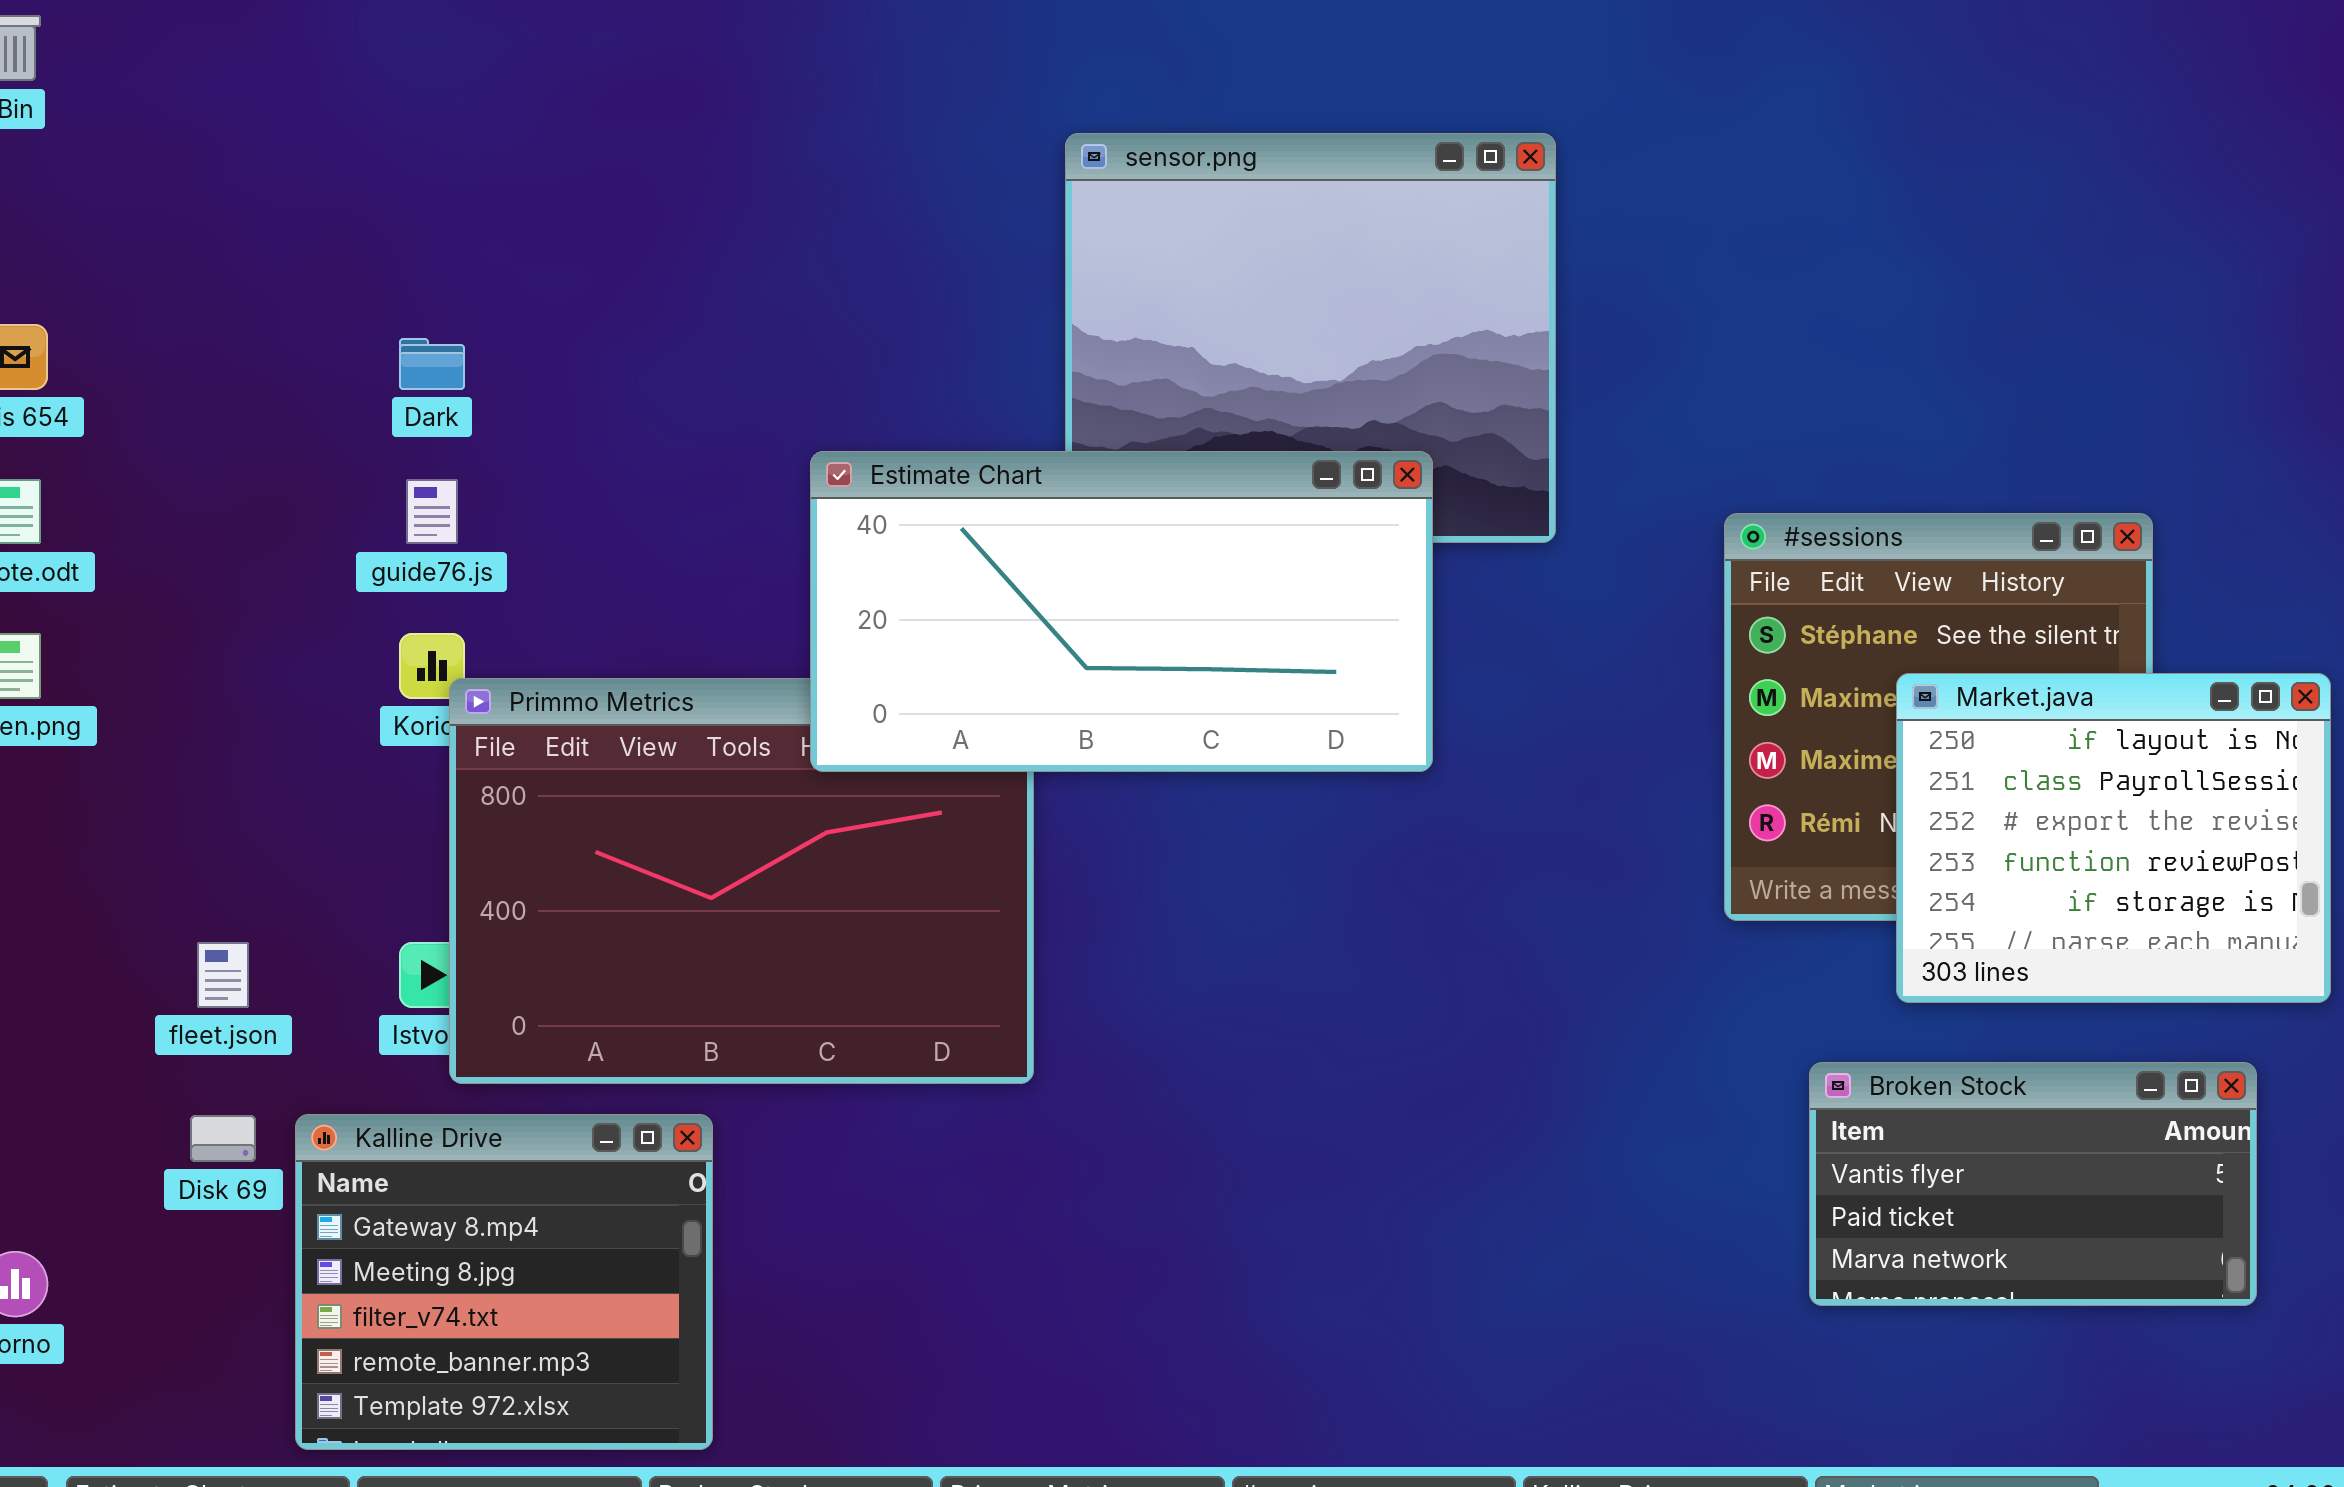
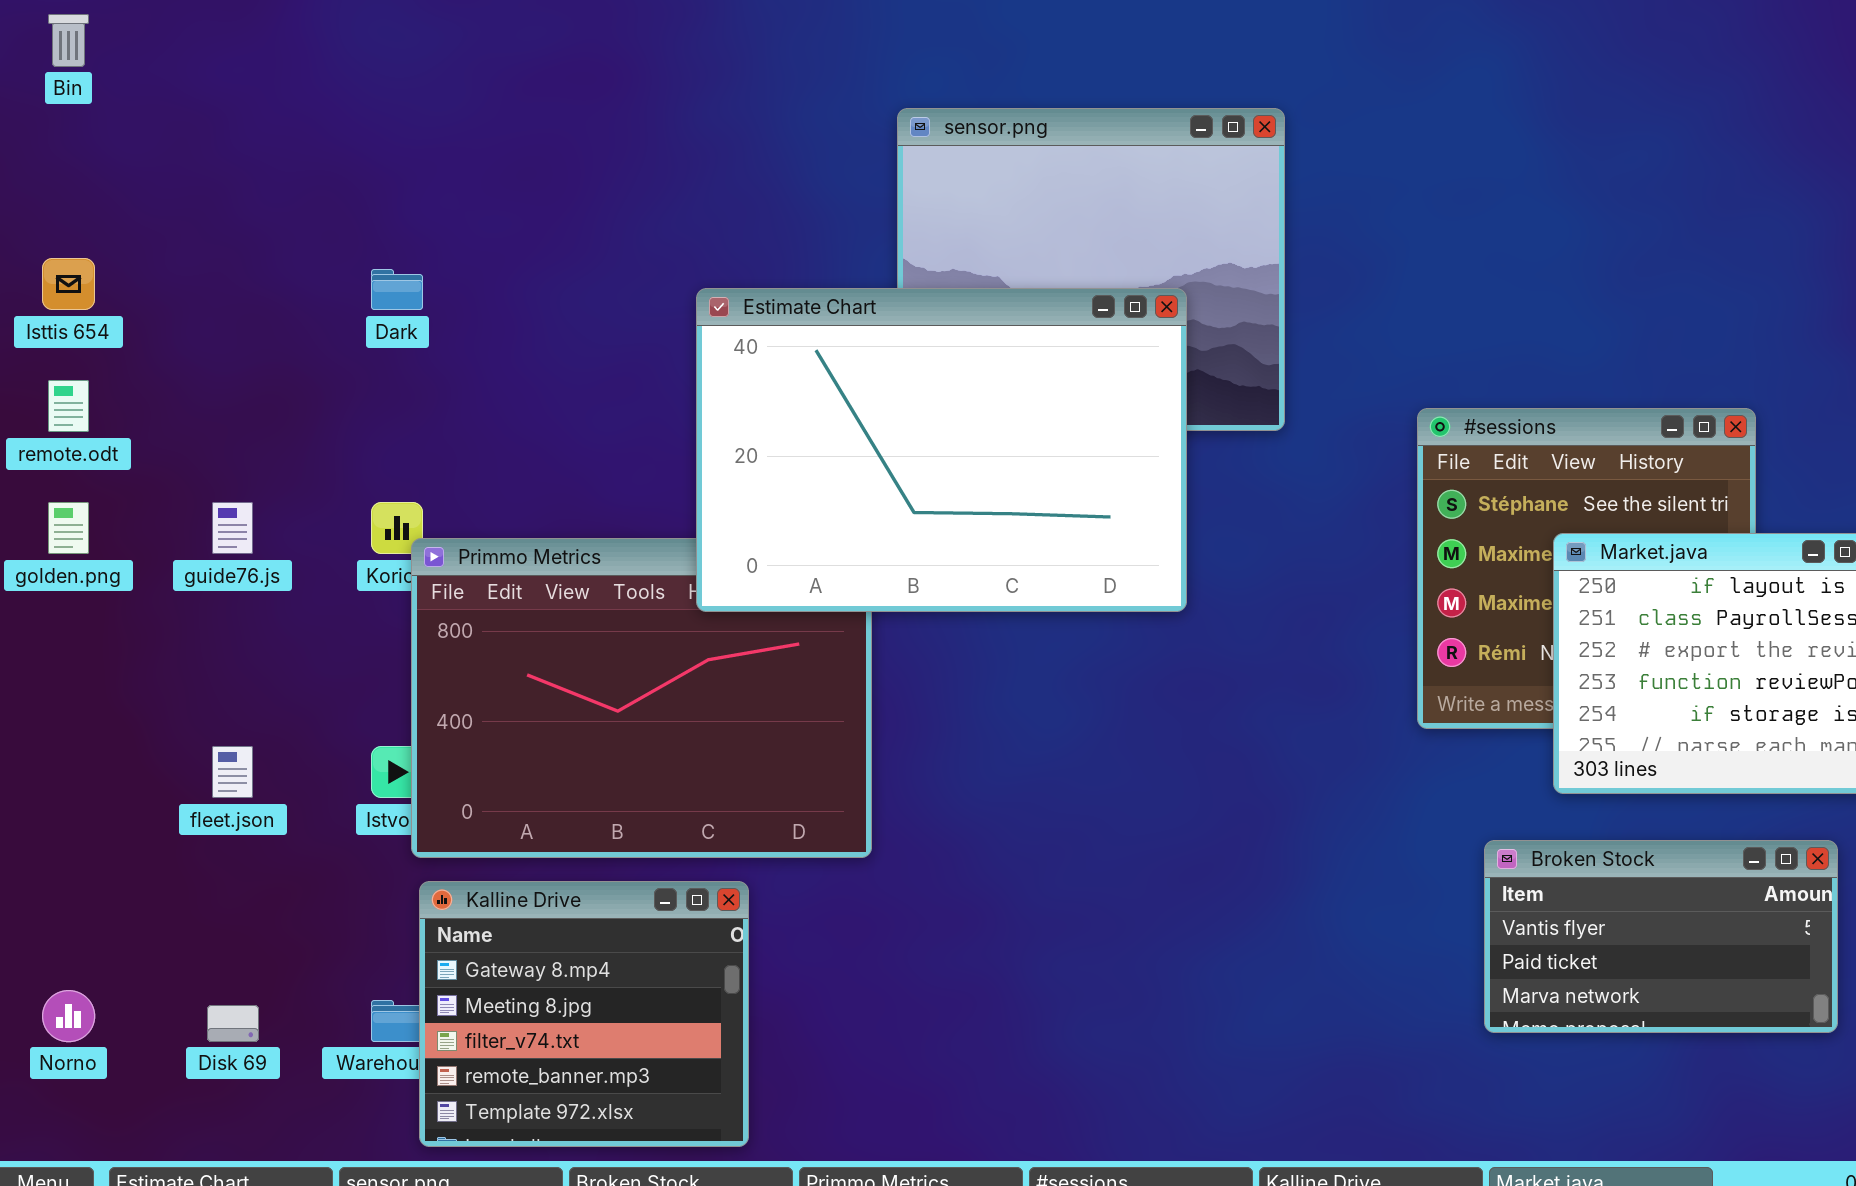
Estimate Chart: [810,451,1433,772] -> [696,288,1187,612], resized
guide76.js: [406,479,458,544] -> [212,502,253,554], moved
Kalline Drive: [295,1114,713,1450] -> [419,881,749,1147], moved
Disk 69: [190,1115,256,1162] -> [207,1005,259,1042], moved

